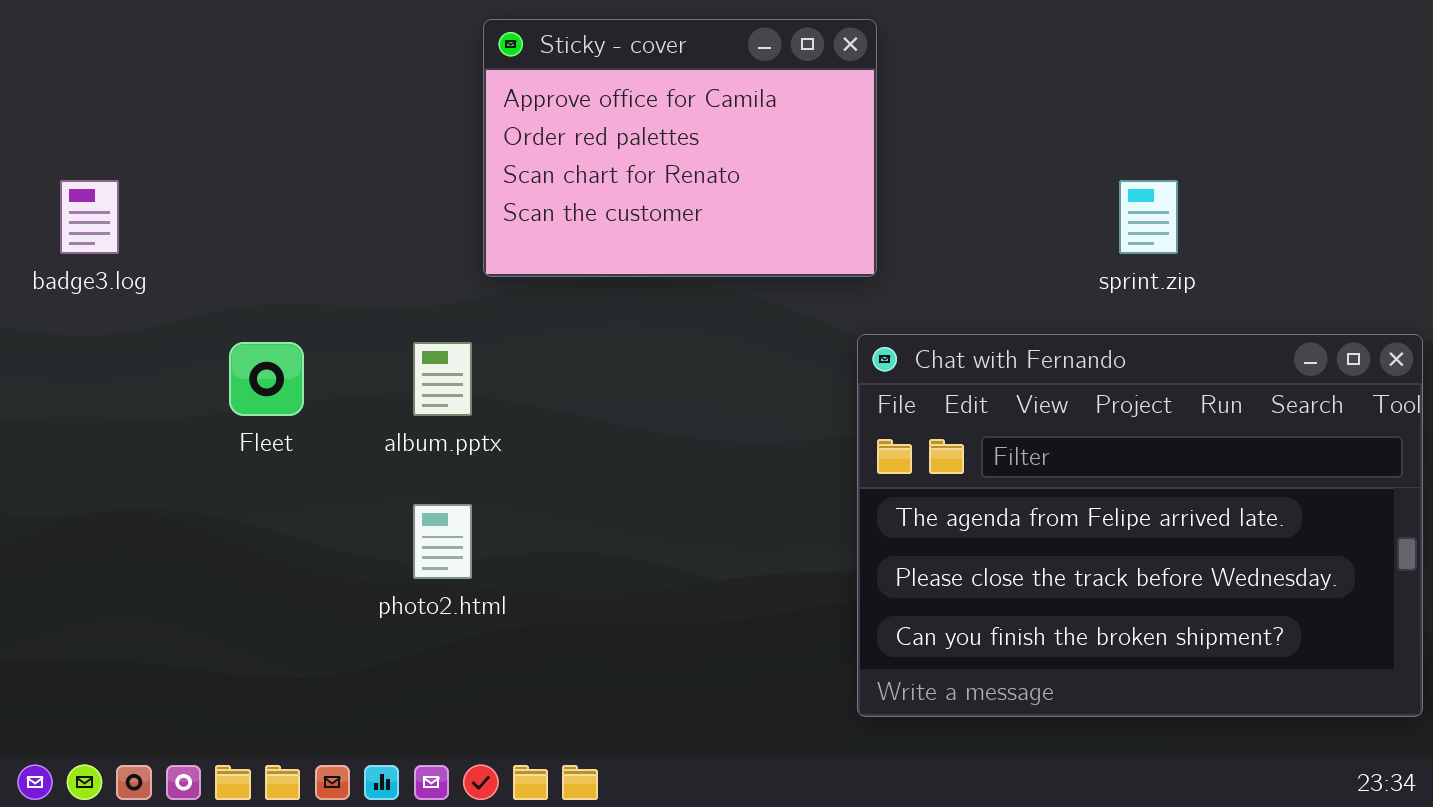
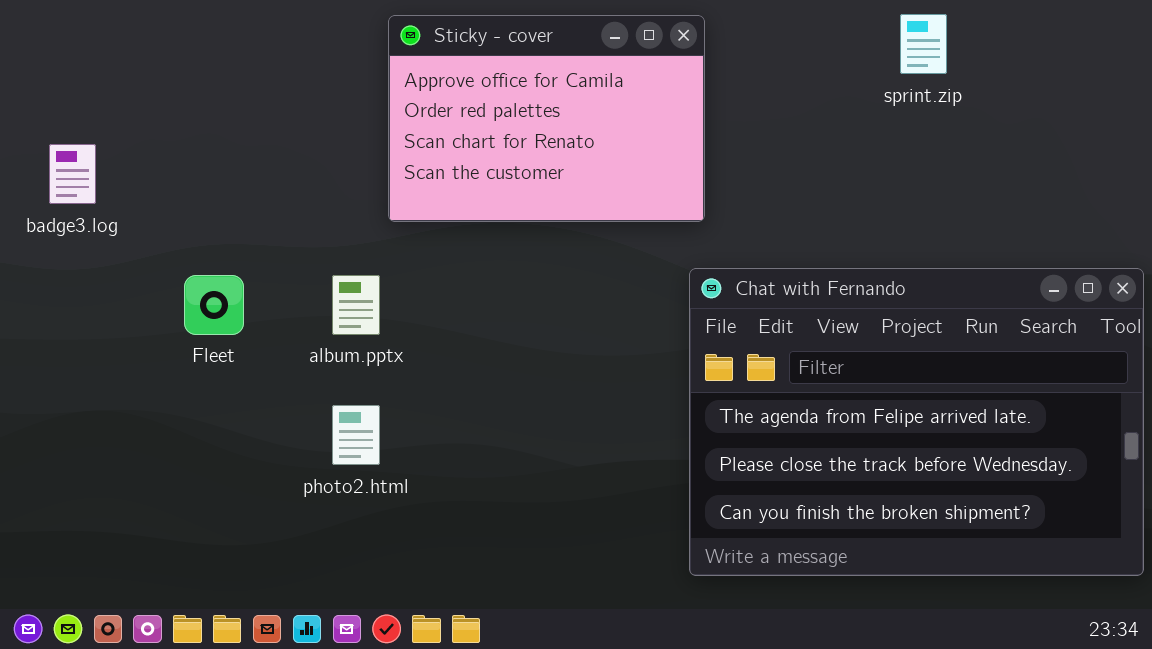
sprint.zip: [1119,180,1178,254] -> [900,14,947,74], moved

